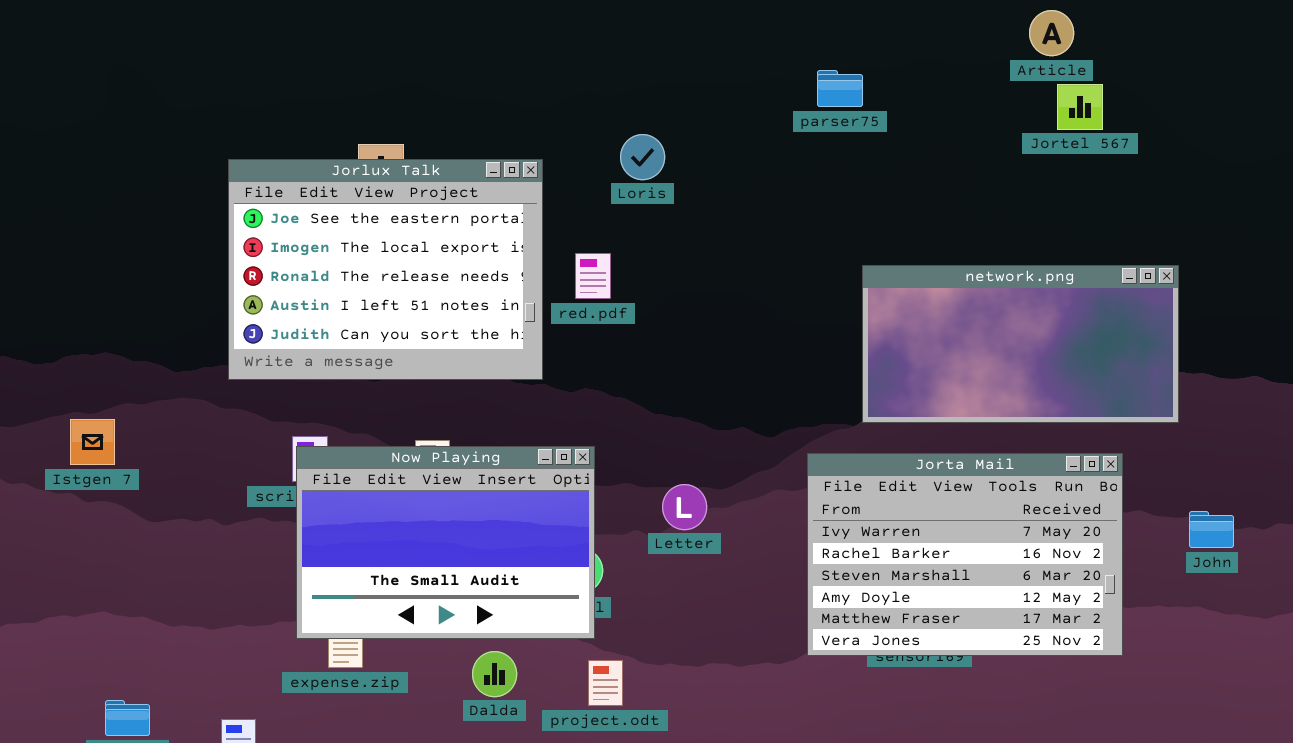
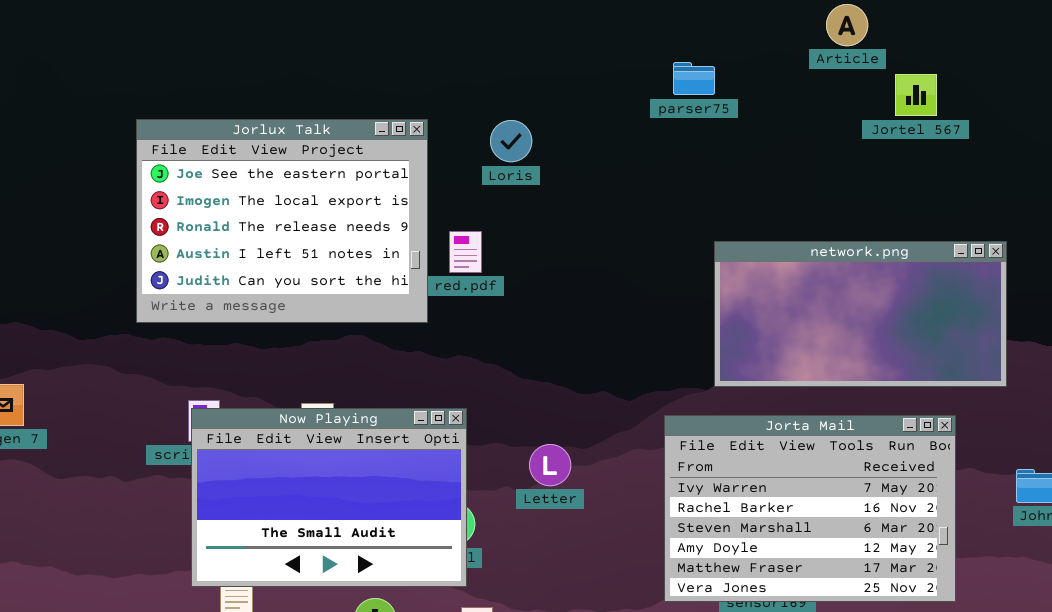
Article: [1029,10,1074,56] -> [826,4,868,46], moved
Jorlux Talk: [228,159,543,380] -> [136,119,428,323], moved

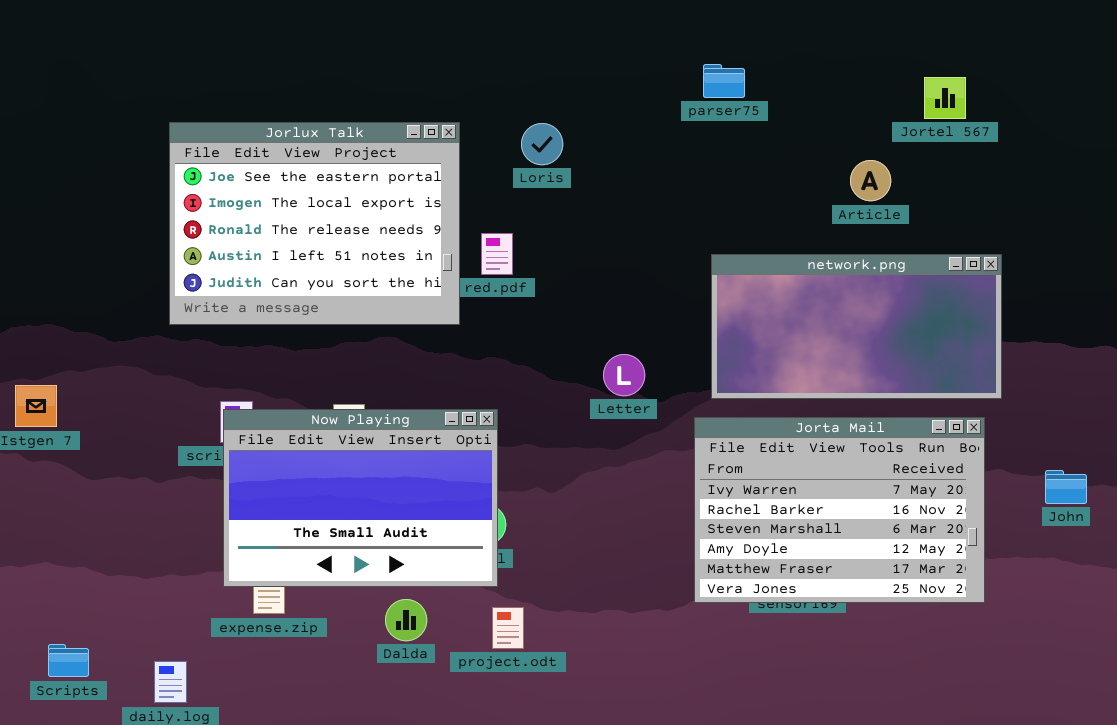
Article: [826,4,868,46] -> [850,160,891,201], moved
network.png: [714,241,1007,387] -> [711,254,1002,399], moved
Letter: [529,444,571,486] -> [603,354,645,396], moved

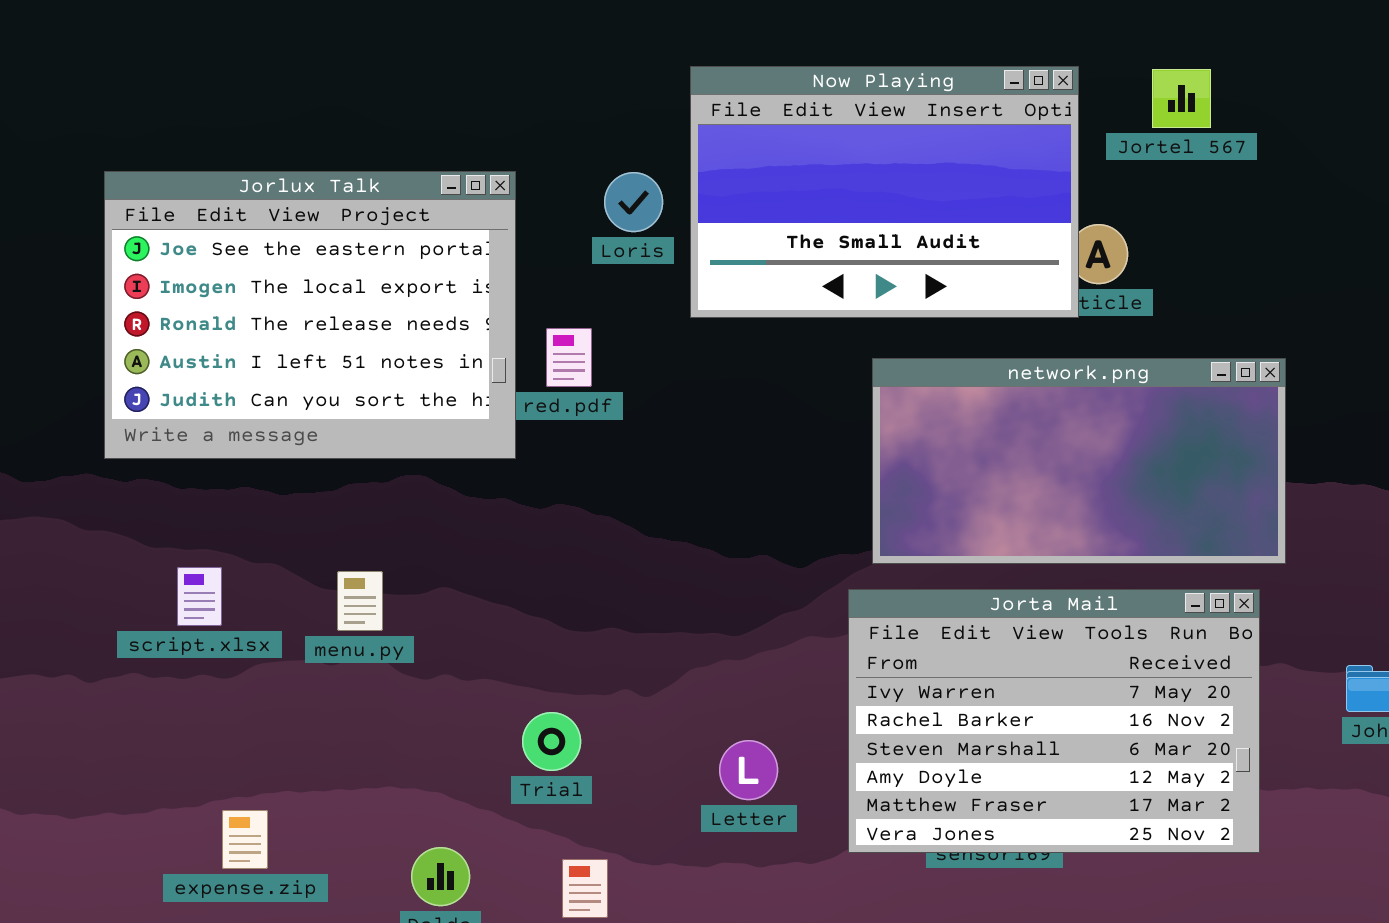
Jortel 567: [924,77,966,119] -> [1152,69,1211,128], moved
Letter: [603,354,645,396] -> [719,740,778,800], moved
Now Playing: [223,409,498,587] -> [690,66,1079,318], moved

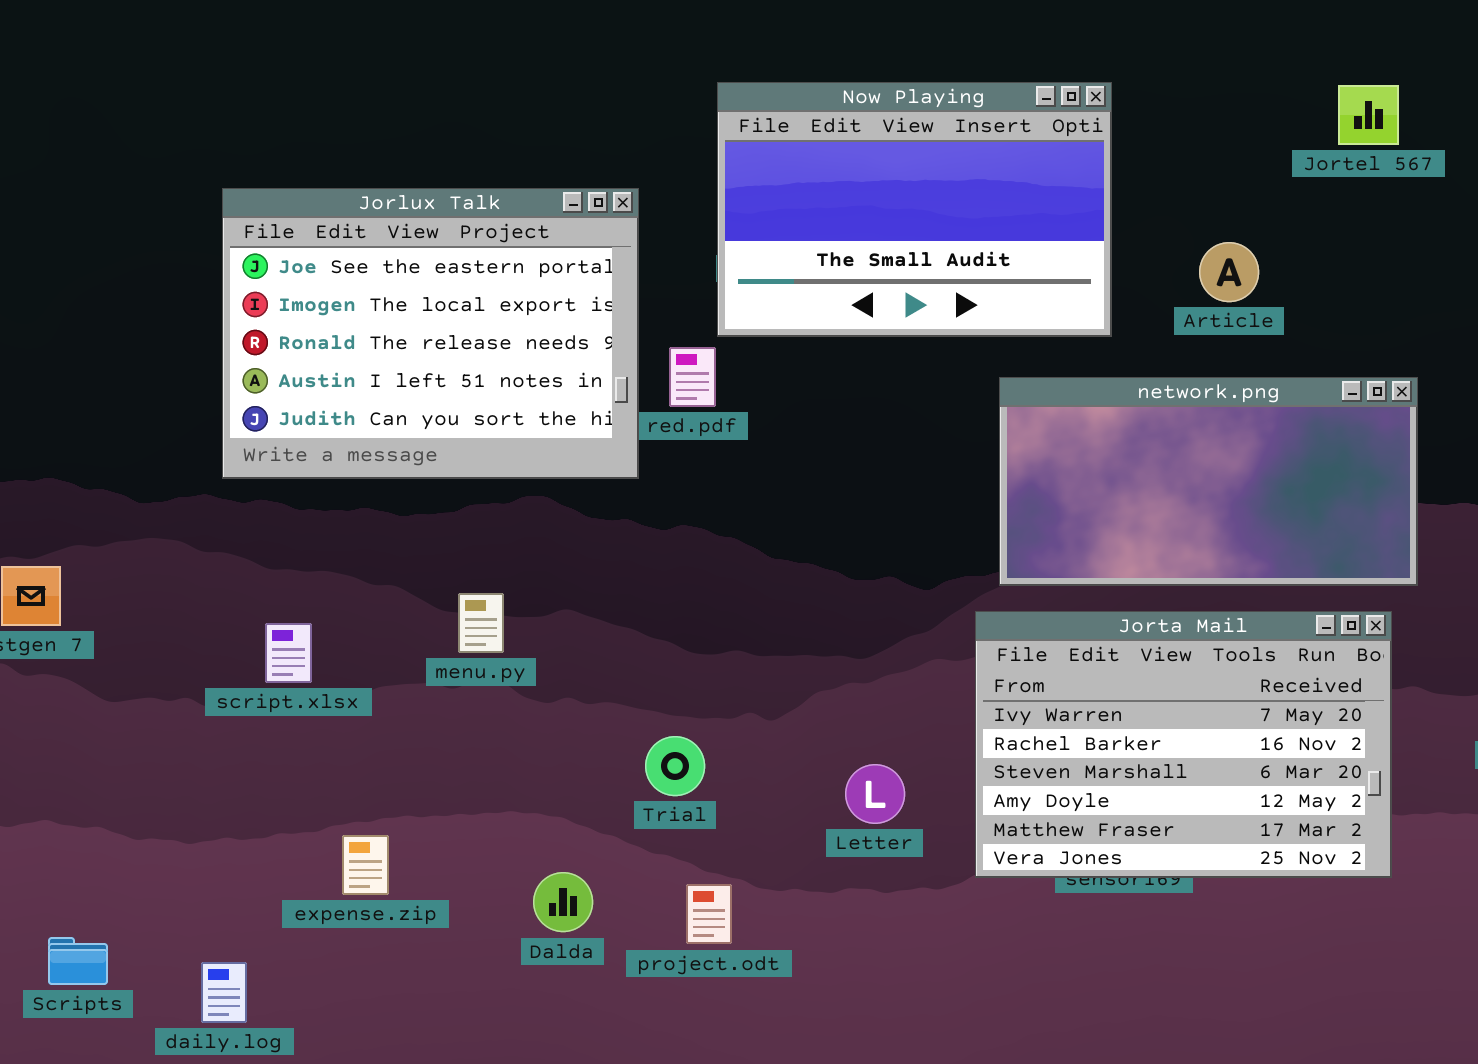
Now Playing: [690,66,1079,318] -> [717,82,1112,337], moved
Jortel 567: [1152,69,1211,128] -> [1338,85,1399,145], moved
script.xlsx: [177,567,222,626] -> [265,623,312,683], moved

